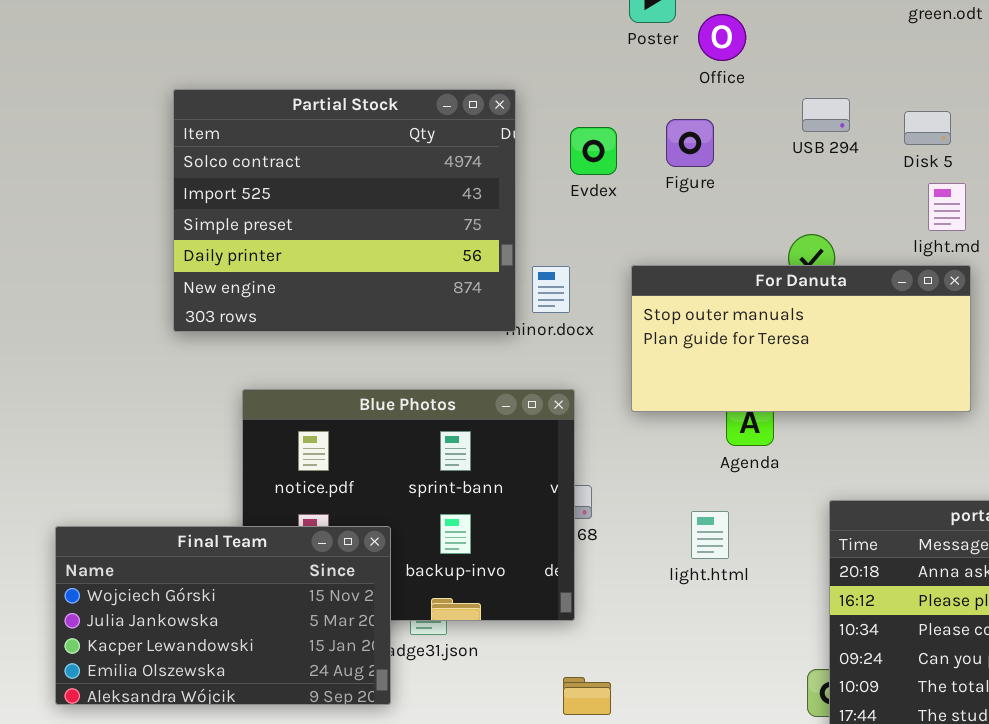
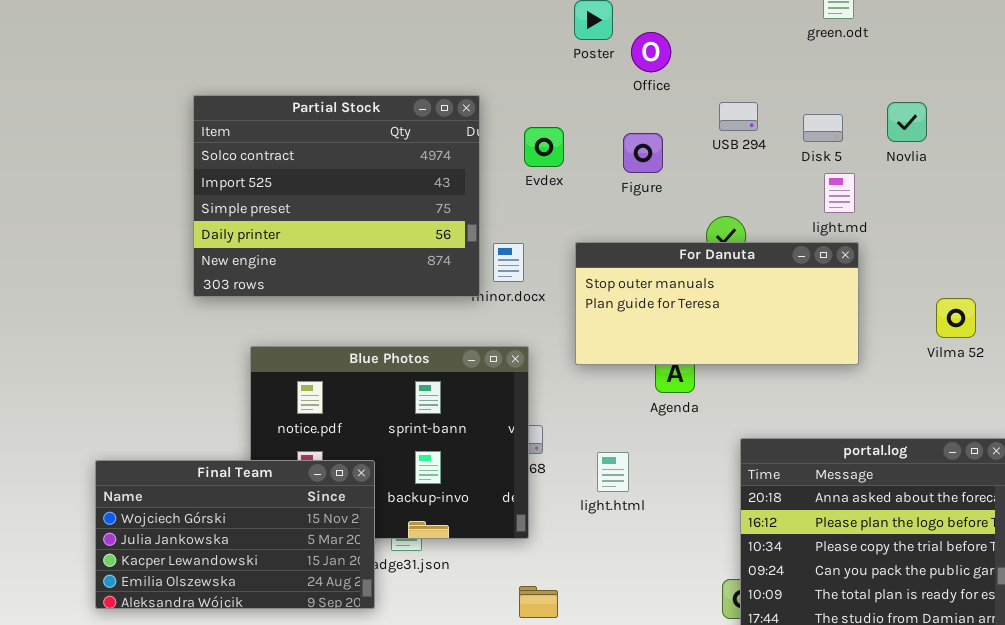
Figure: [666,119,714,167] -> [623,133,663,173], moved
light.html: [691,511,729,559] -> [597,452,629,492], moved

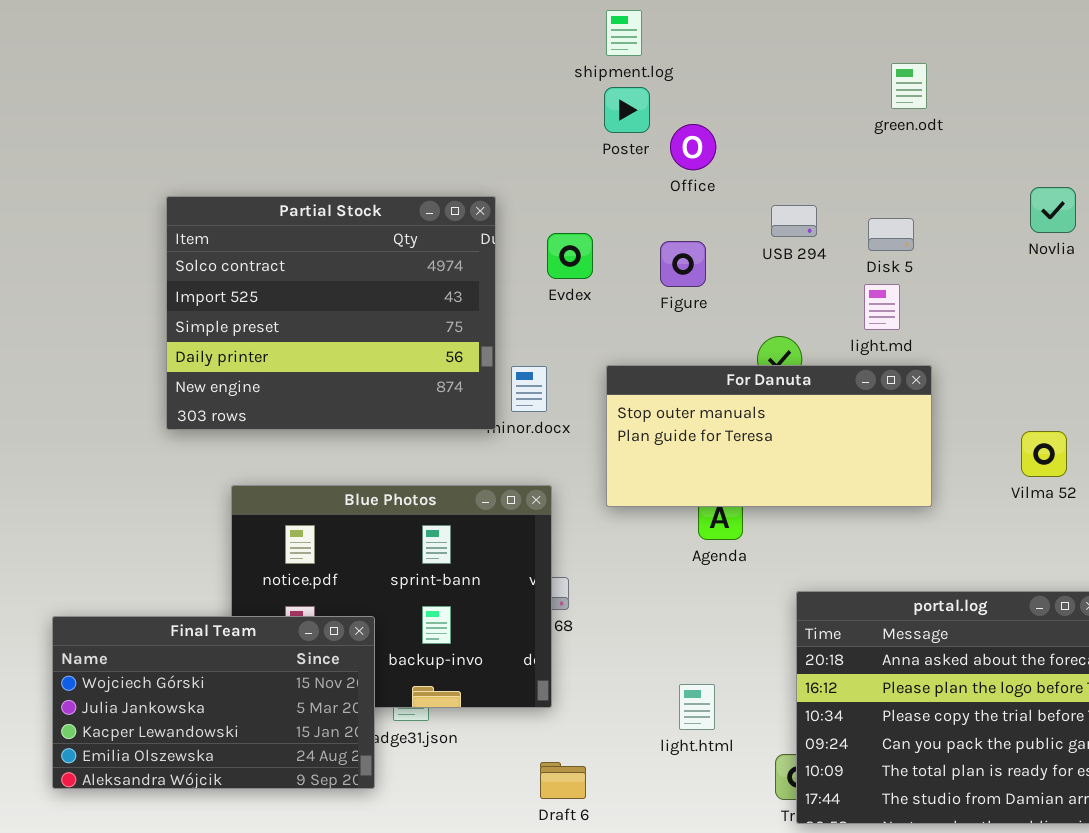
Novlia: [887,102,927,142] -> [1030,187,1076,233], moved
light.md: [824,173,855,213] -> [864,284,900,330], moved
light.html: [597,452,629,492] -> [679,684,715,730], moved

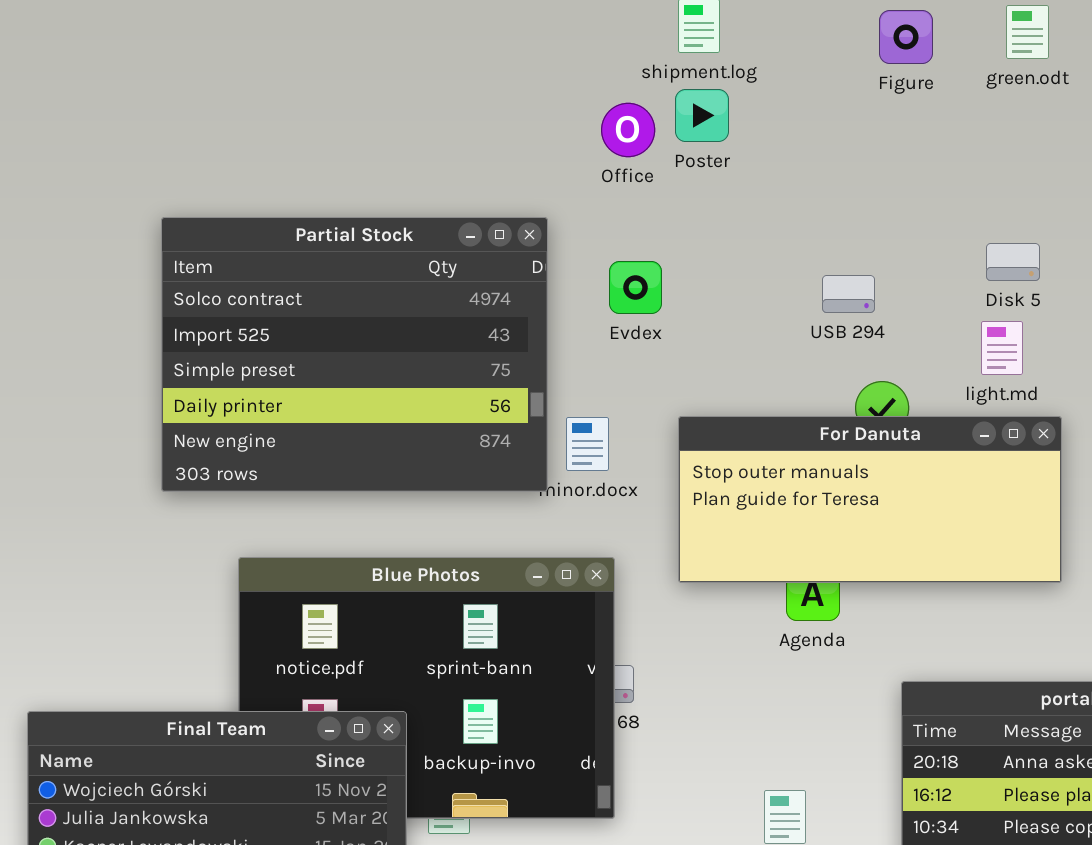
green.odt: [891,63,927,109] -> [1006,5,1049,59], moved
Office: [670,124,716,170] -> [601,103,655,157], moved
USB 294: [771,205,817,237] -> [822,275,875,313], moved
Figure: [660,241,706,287] -> [879,10,933,64], moved

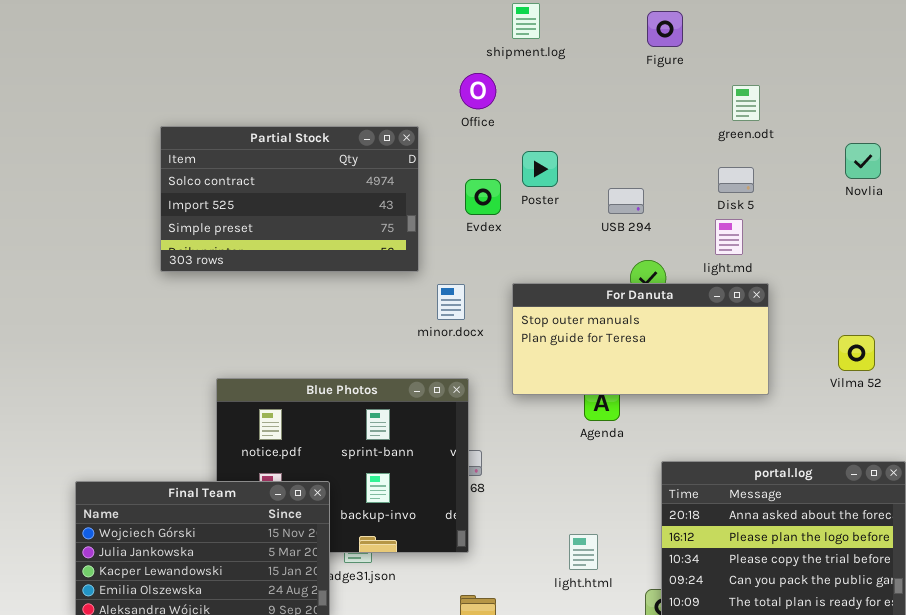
green.odt: [1006,5,1049,59] -> [732,85,760,121], moved
Poster: [675,89,729,142] -> [522,151,558,187], moved
Partial Stock: [161,217,548,492] -> [160,126,419,272], moved, resized

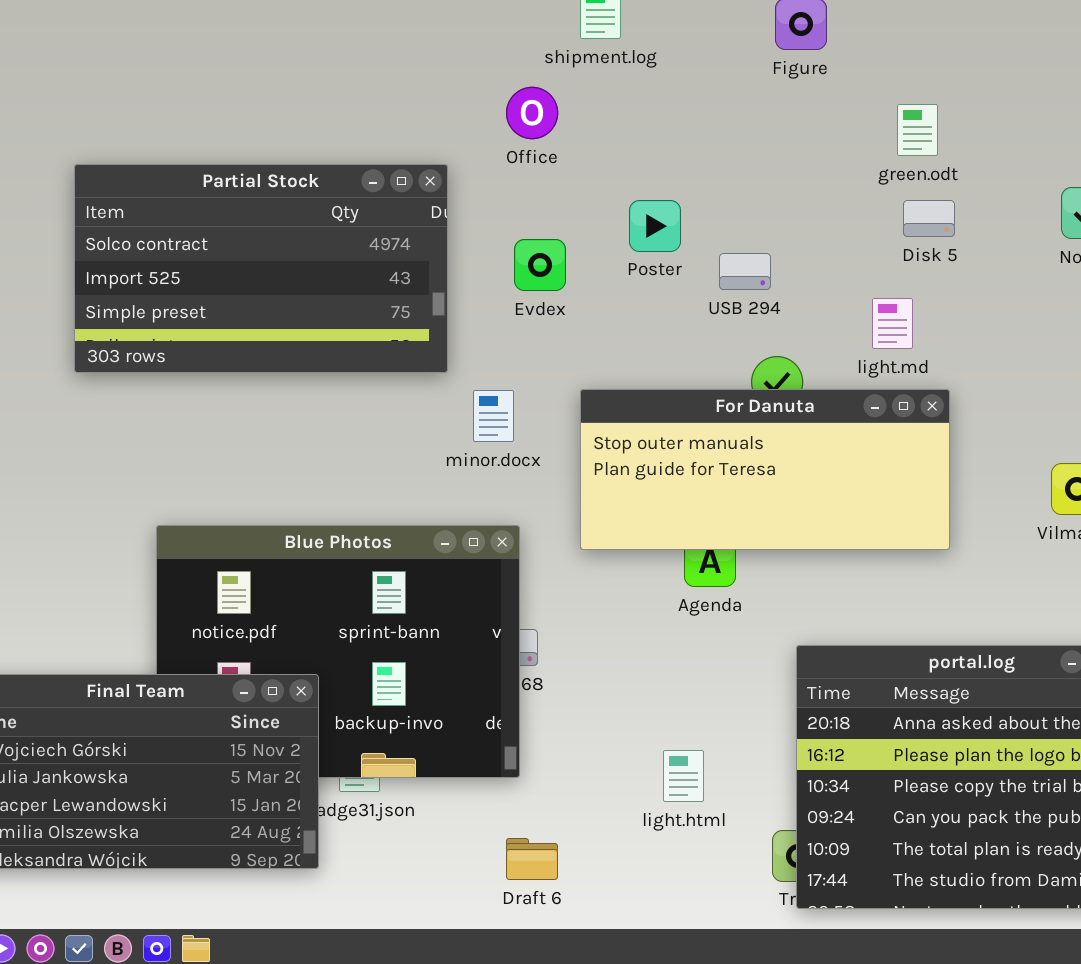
Poster: [522,151,558,187] -> [629,200,681,252], moved
Disk 5: [718,167,754,193] -> [903,200,955,237], moved

